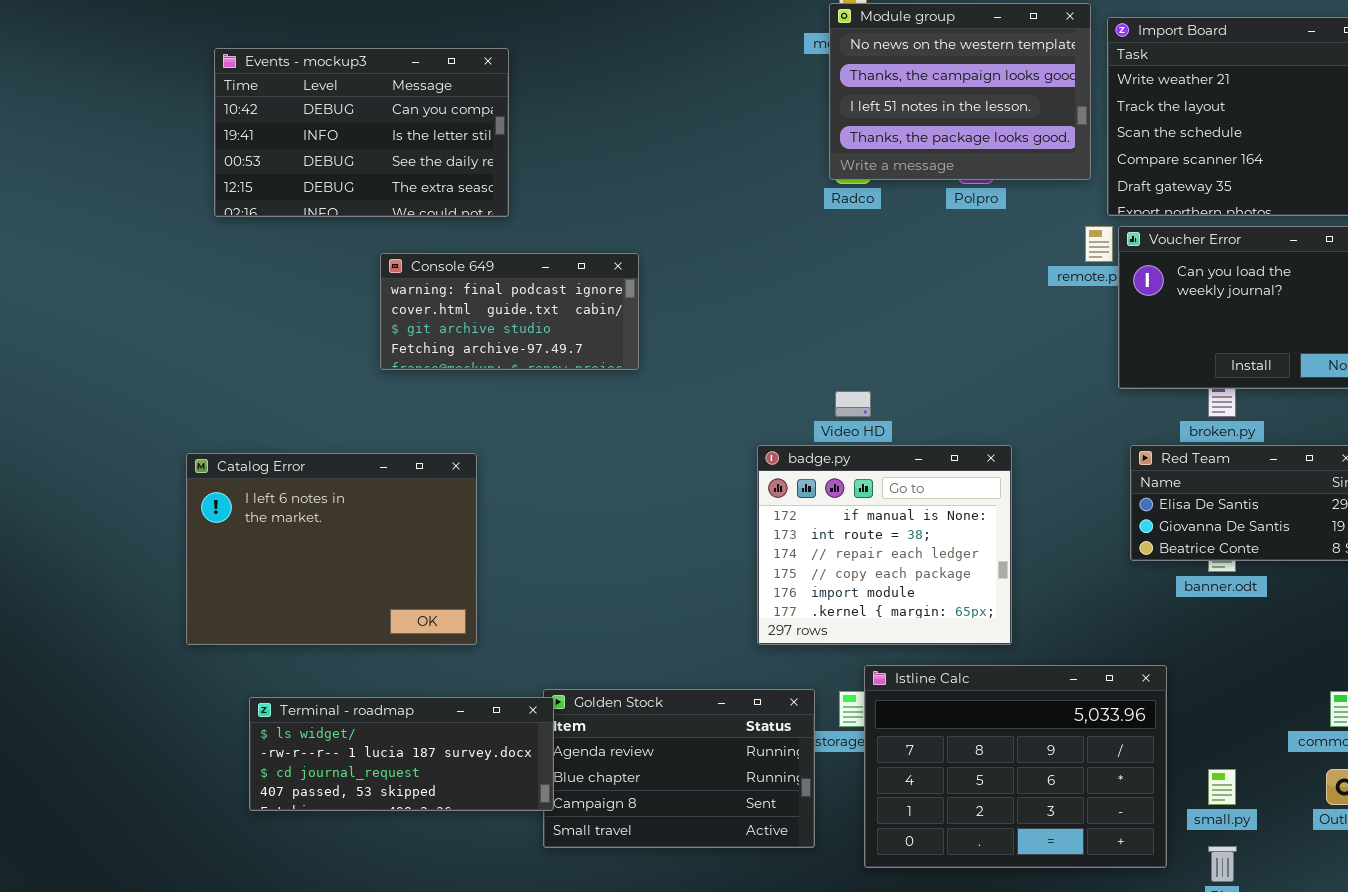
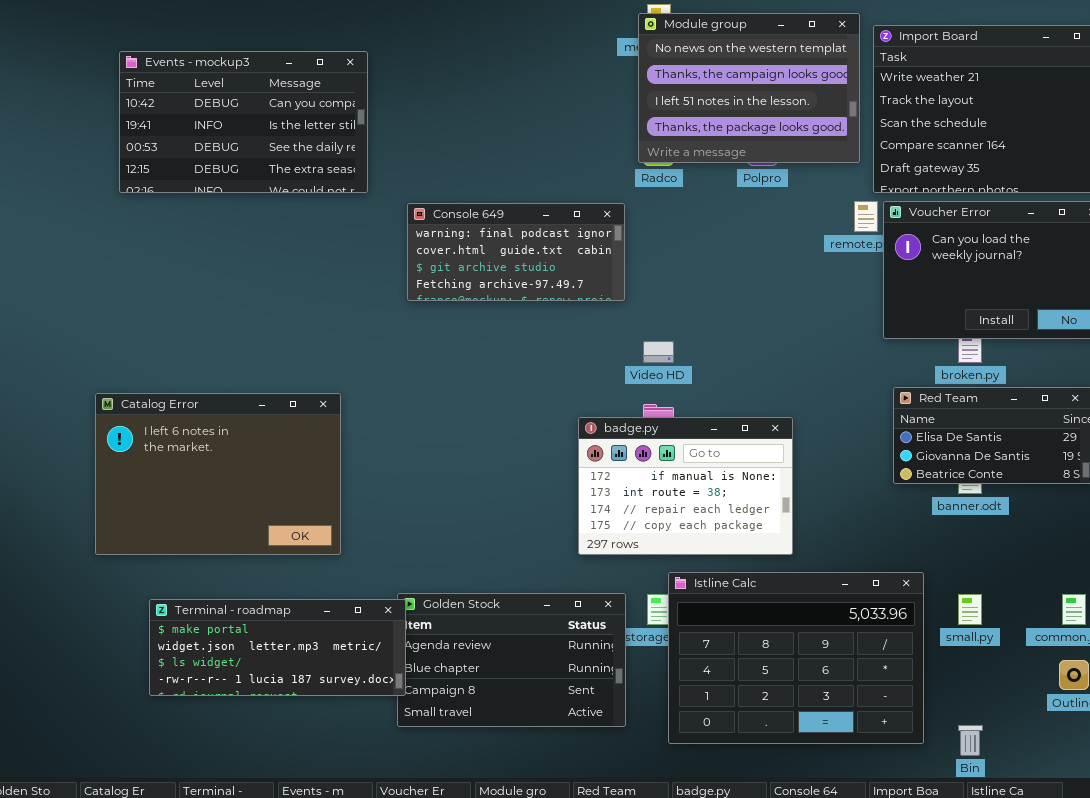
Console 649: [380,253,639,370] -> [407,203,625,301], moved
badge.py: [757,445,1012,645] -> [578,417,793,555], resized
Terminal - roadmap: [249,697,554,811] -> [149,599,406,696], scrolled up 2 rows
small.py: [1208,769,1236,805] -> [958,594,982,625], moved

